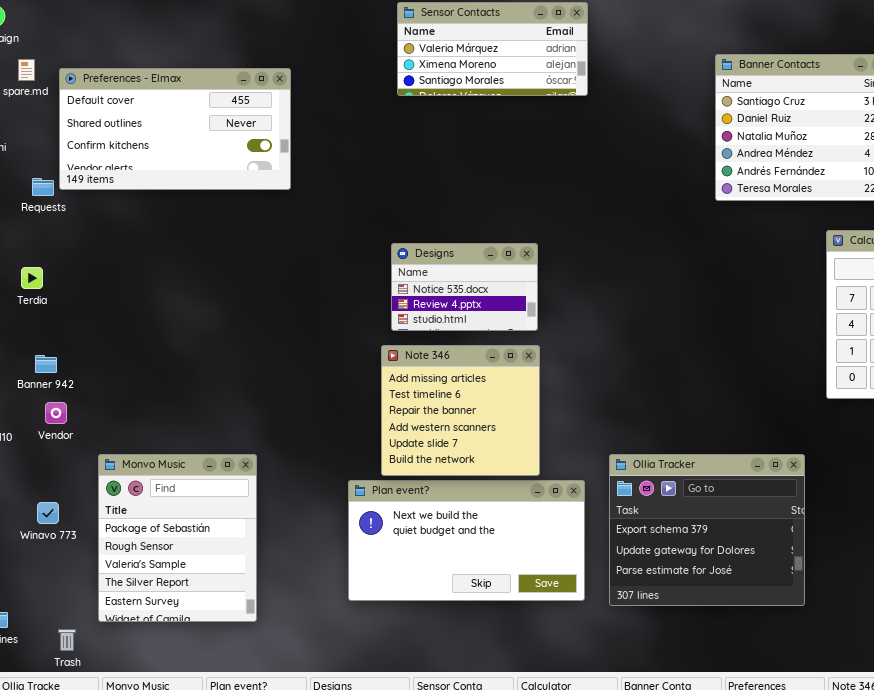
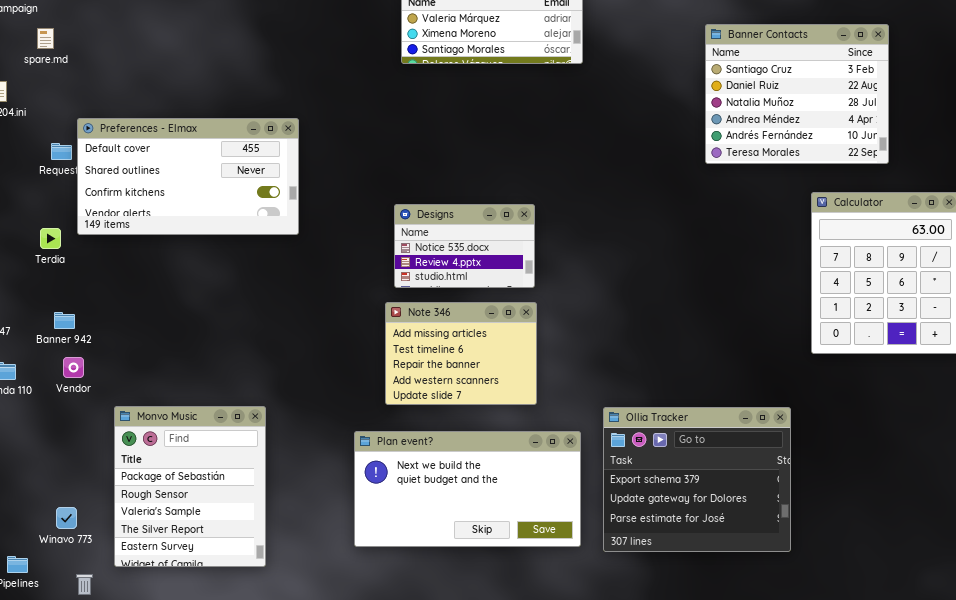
Preferences - Elmax: [59,68,291,190] -> [77,118,299,235], moved
Note 346: [381,345,540,476] -> [385,302,537,405], resized
Winavo 773: [37,502,59,524] -> [56,507,77,529], moved

